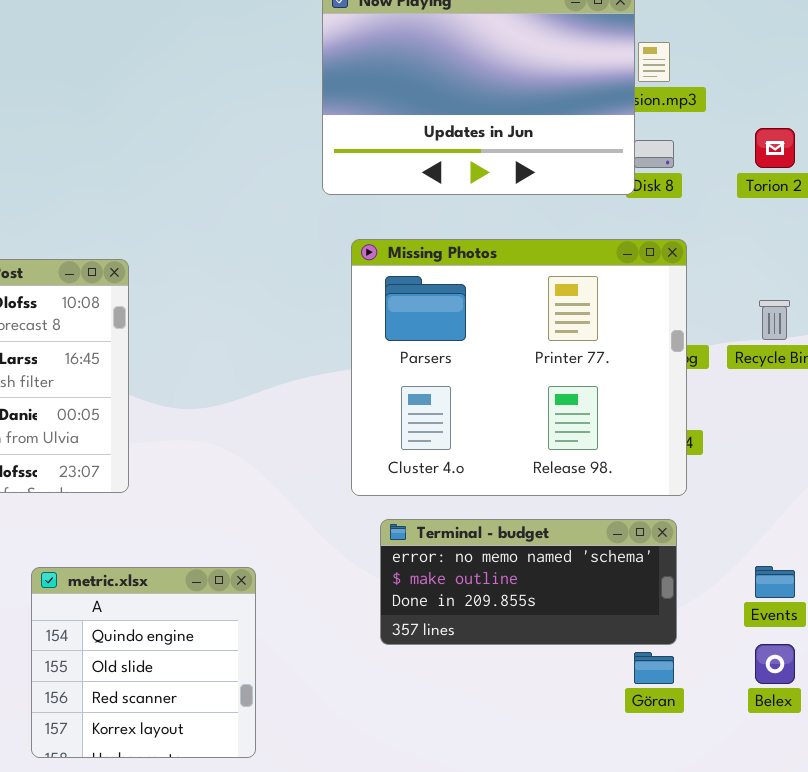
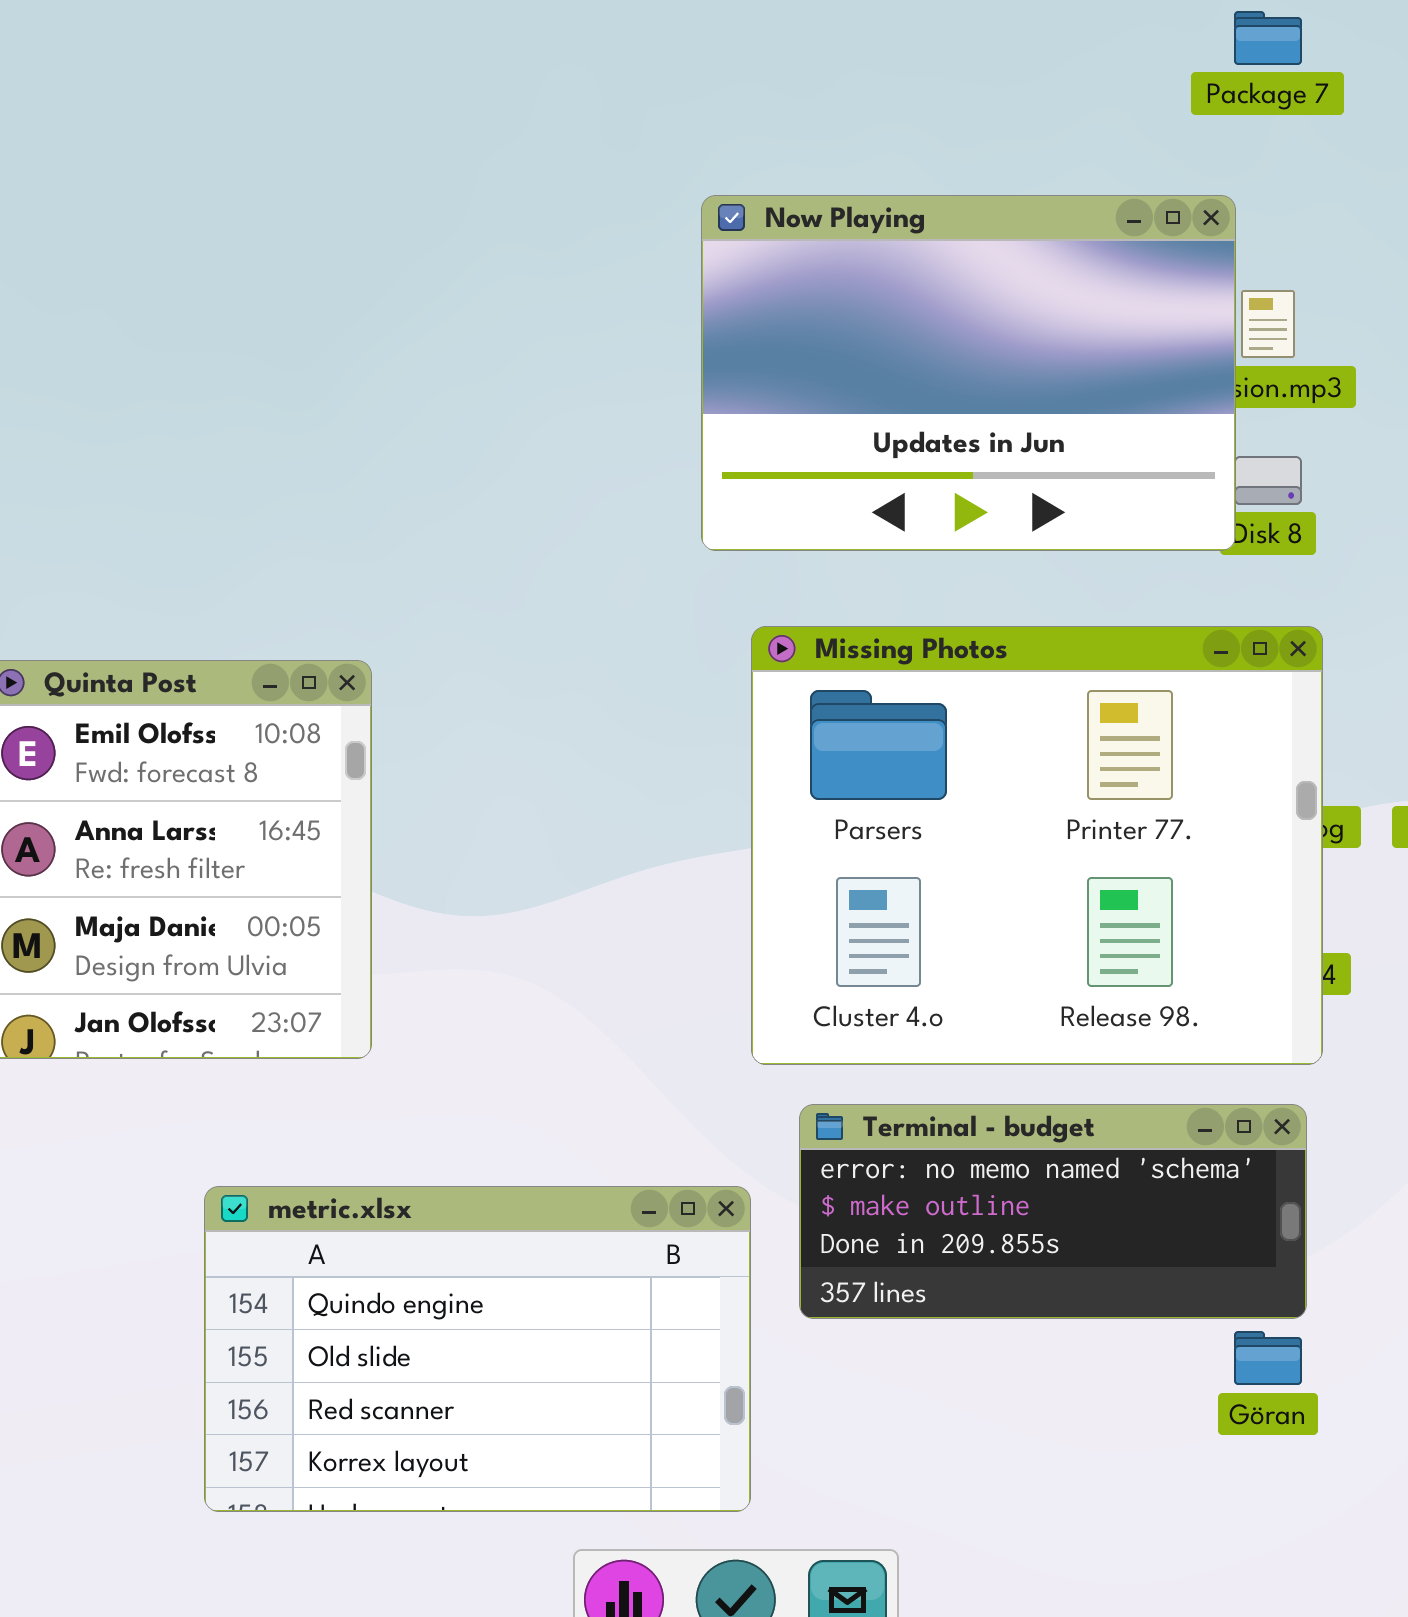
metric.xlsx: [31,567,256,758] -> [204,1186,751,1512], resized

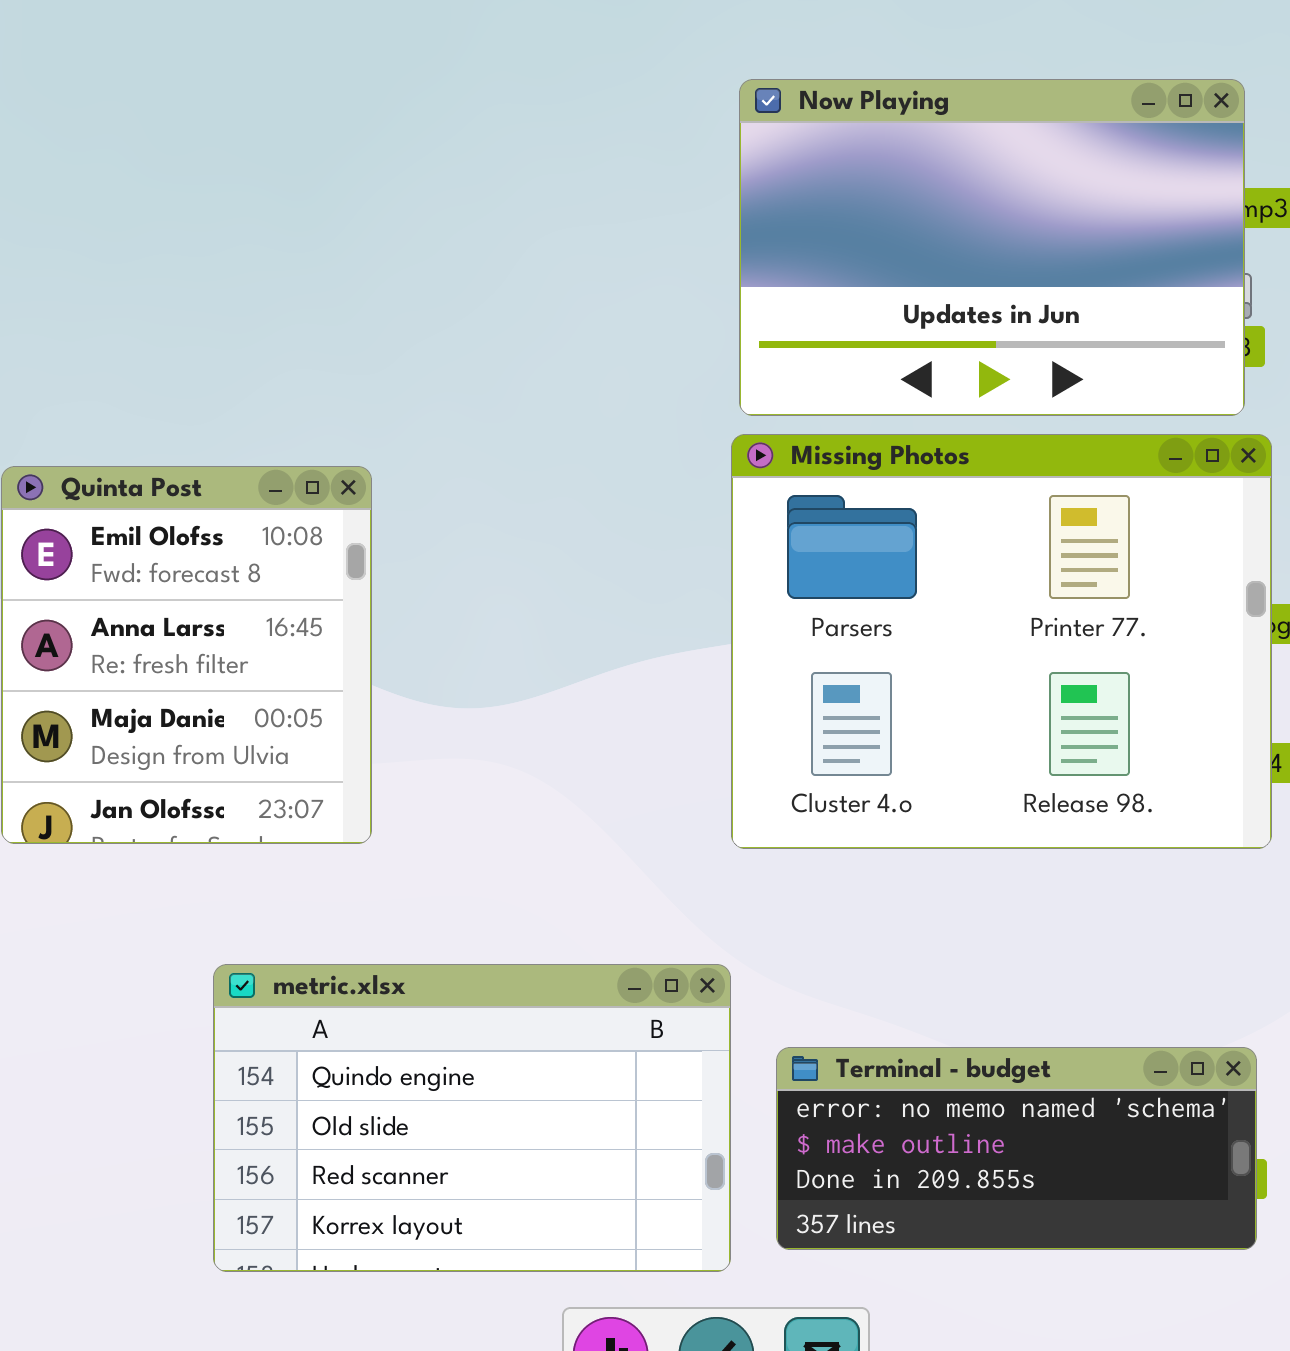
Now Playing: [701,195,1236,551] -> [739,79,1245,416], moved
Terminal - budget: [799,1104,1307,1319] -> [776,1047,1257,1250], moved

